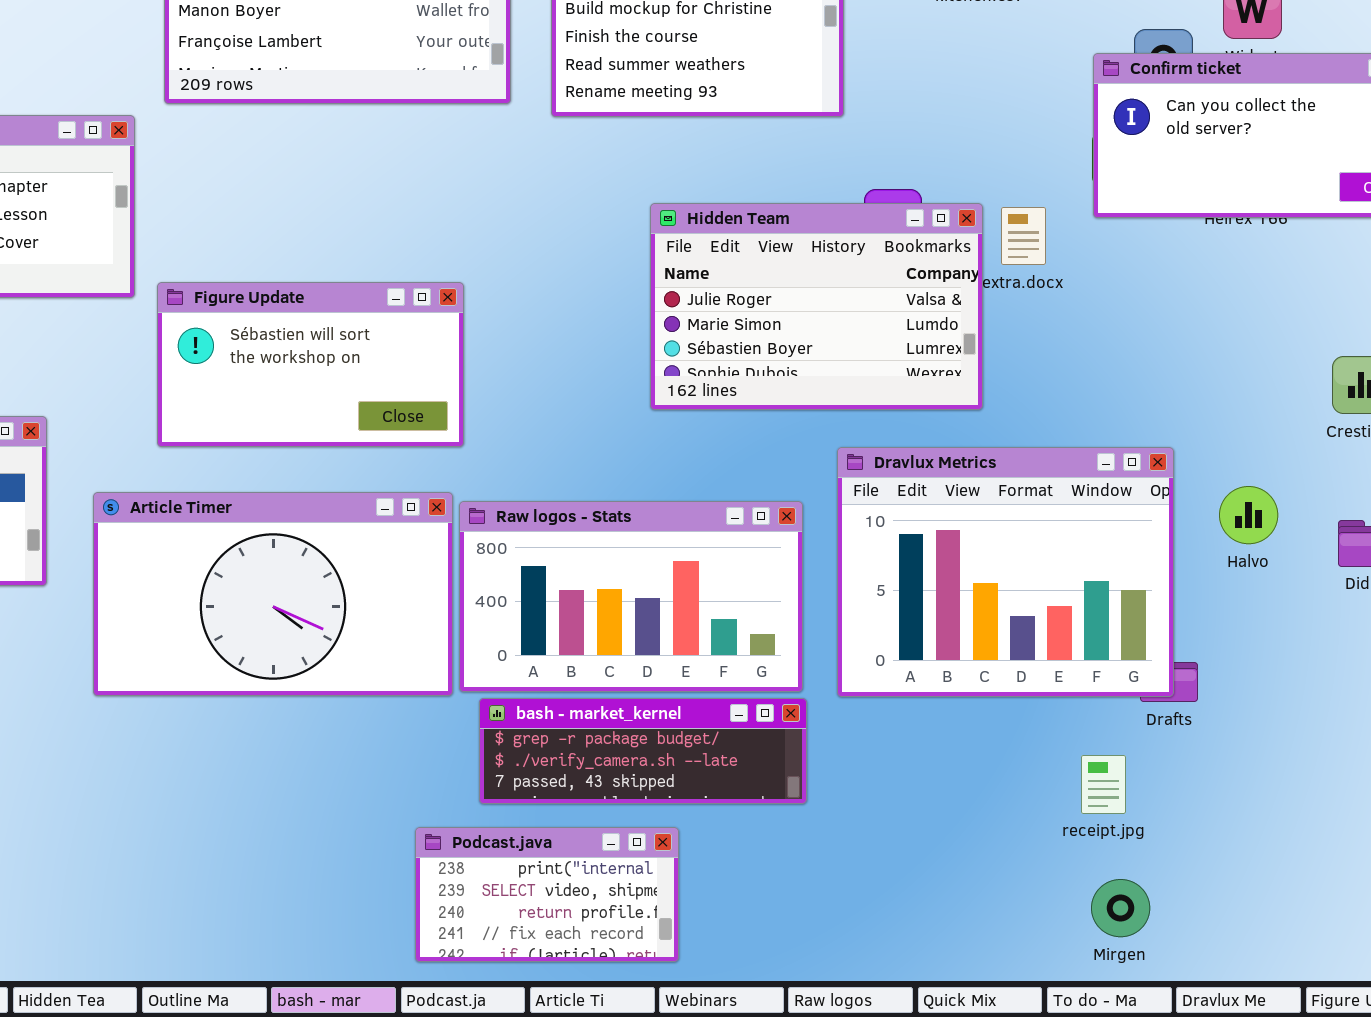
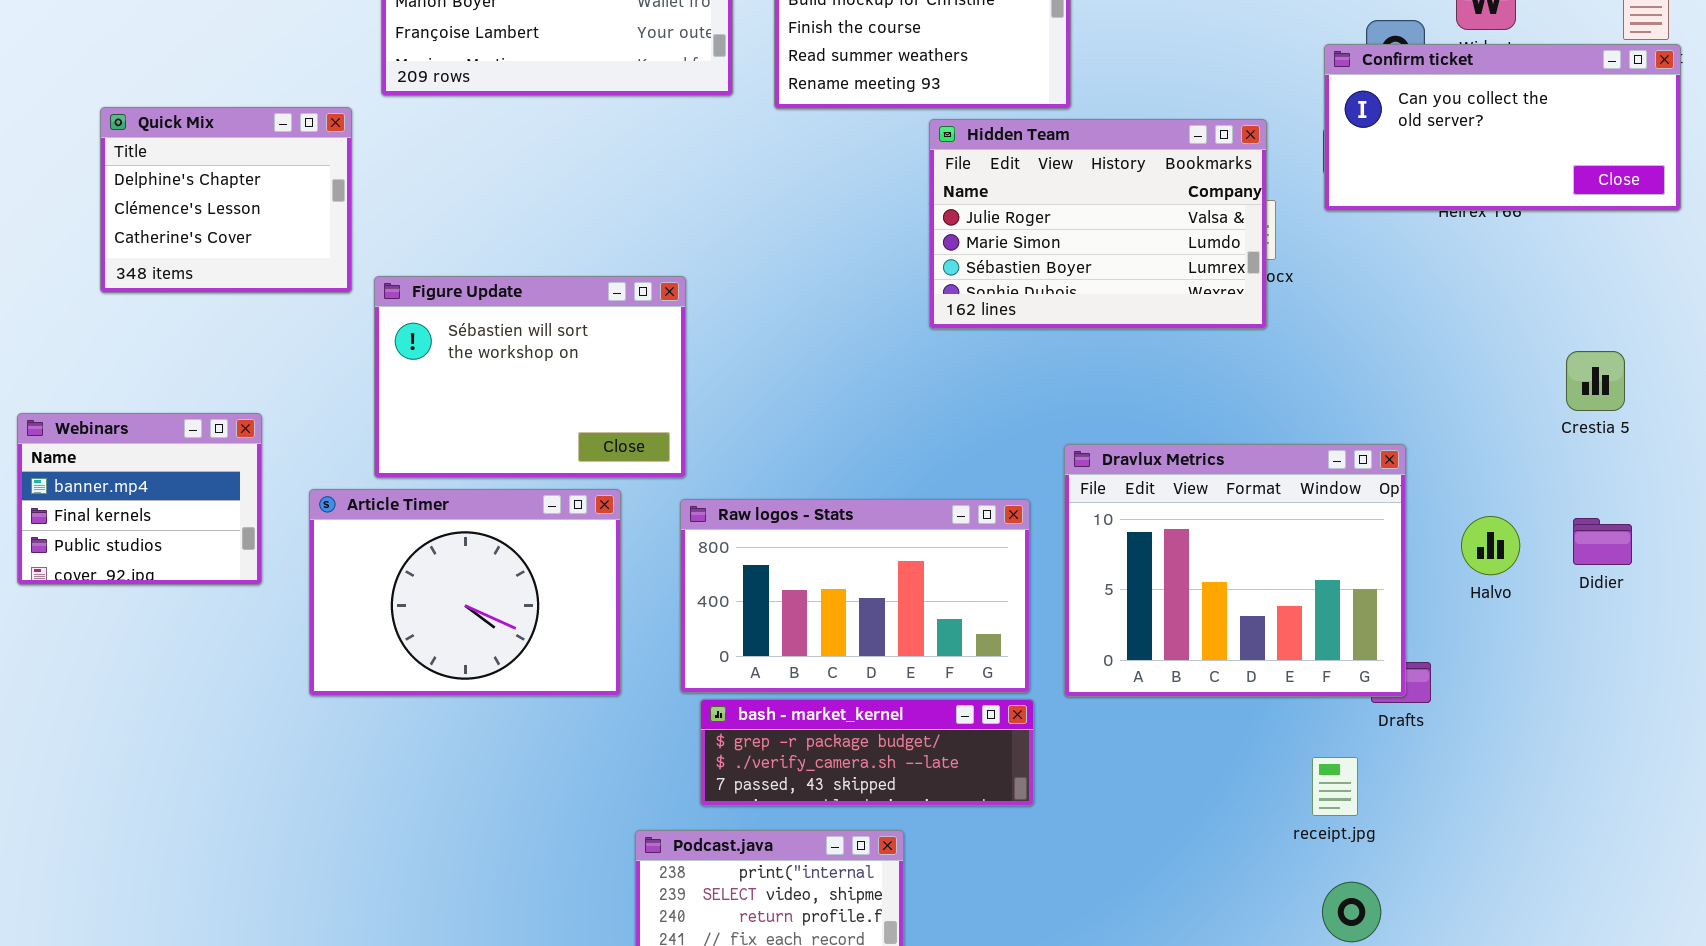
Hidden Team: [650,203,983,410] -> [929,119,1267,329], moved
Figure Update: [157,282,464,447] -> [374,276,686,478], resized
Halvo: [1219,486,1278,544] -> [1461,516,1520,575], moved
Article Timer: [93,492,453,696] -> [309,489,621,696], resized

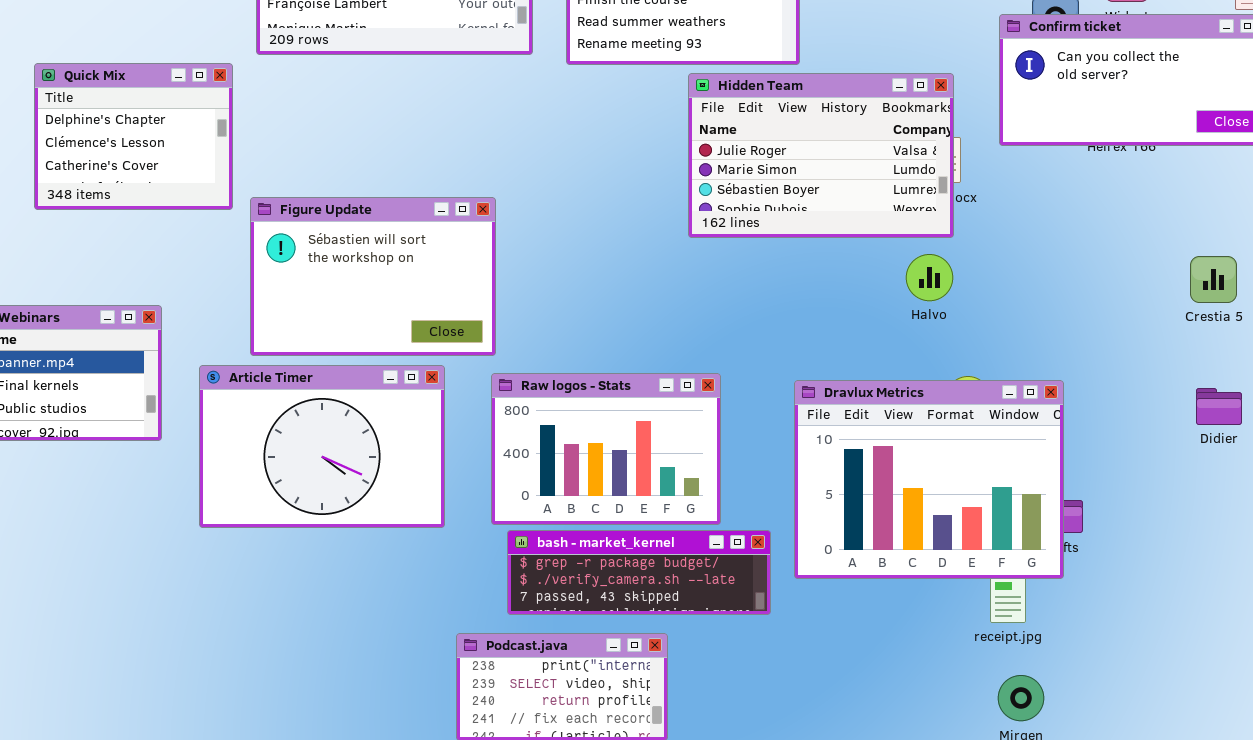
Dravlux Metrics: [1064,444,1406,697] -> [794,380,1064,579], moved
Raw logos - Stats: [680,499,1030,693] -> [491,373,721,525], resized
Halvo: [1461,516,1520,575] -> [906,254,953,301], moved

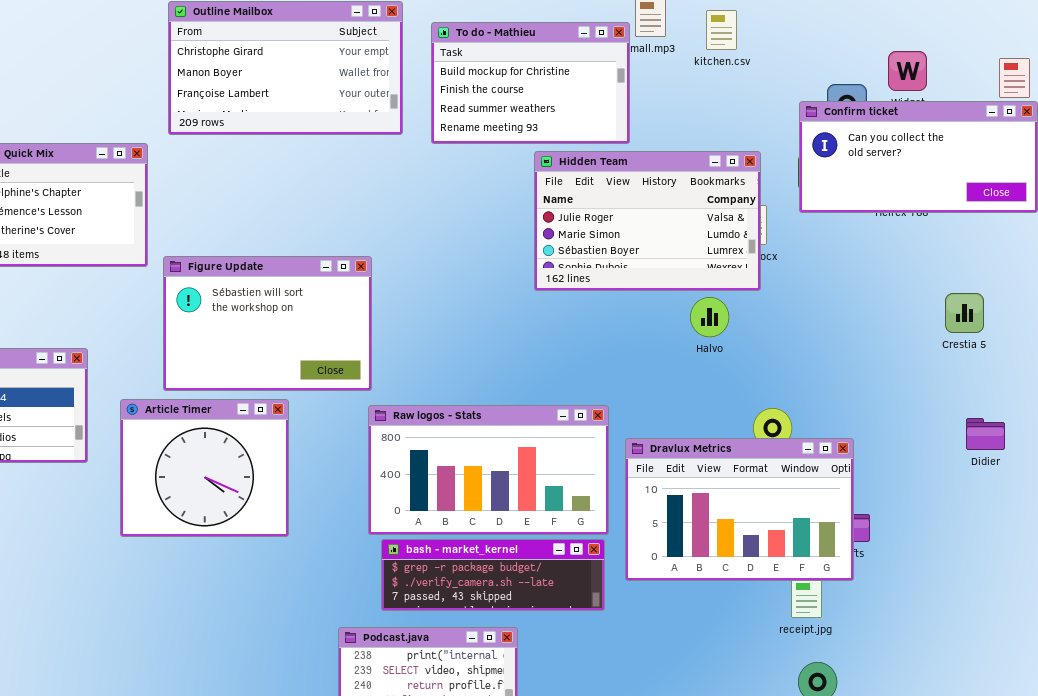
Halvo: [906,254,953,301] -> [690,297,729,337], moved
Crestia 5: [1190,256,1237,303] -> [945,293,984,333], moved
Article Timer: [199,365,445,528] -> [120,399,289,537], resized
Raw logos - Stats: [491,373,721,525] -> [368,405,609,535], resized
Dravlux Metrics: [794,380,1064,579] -> [625,438,854,581], resized

